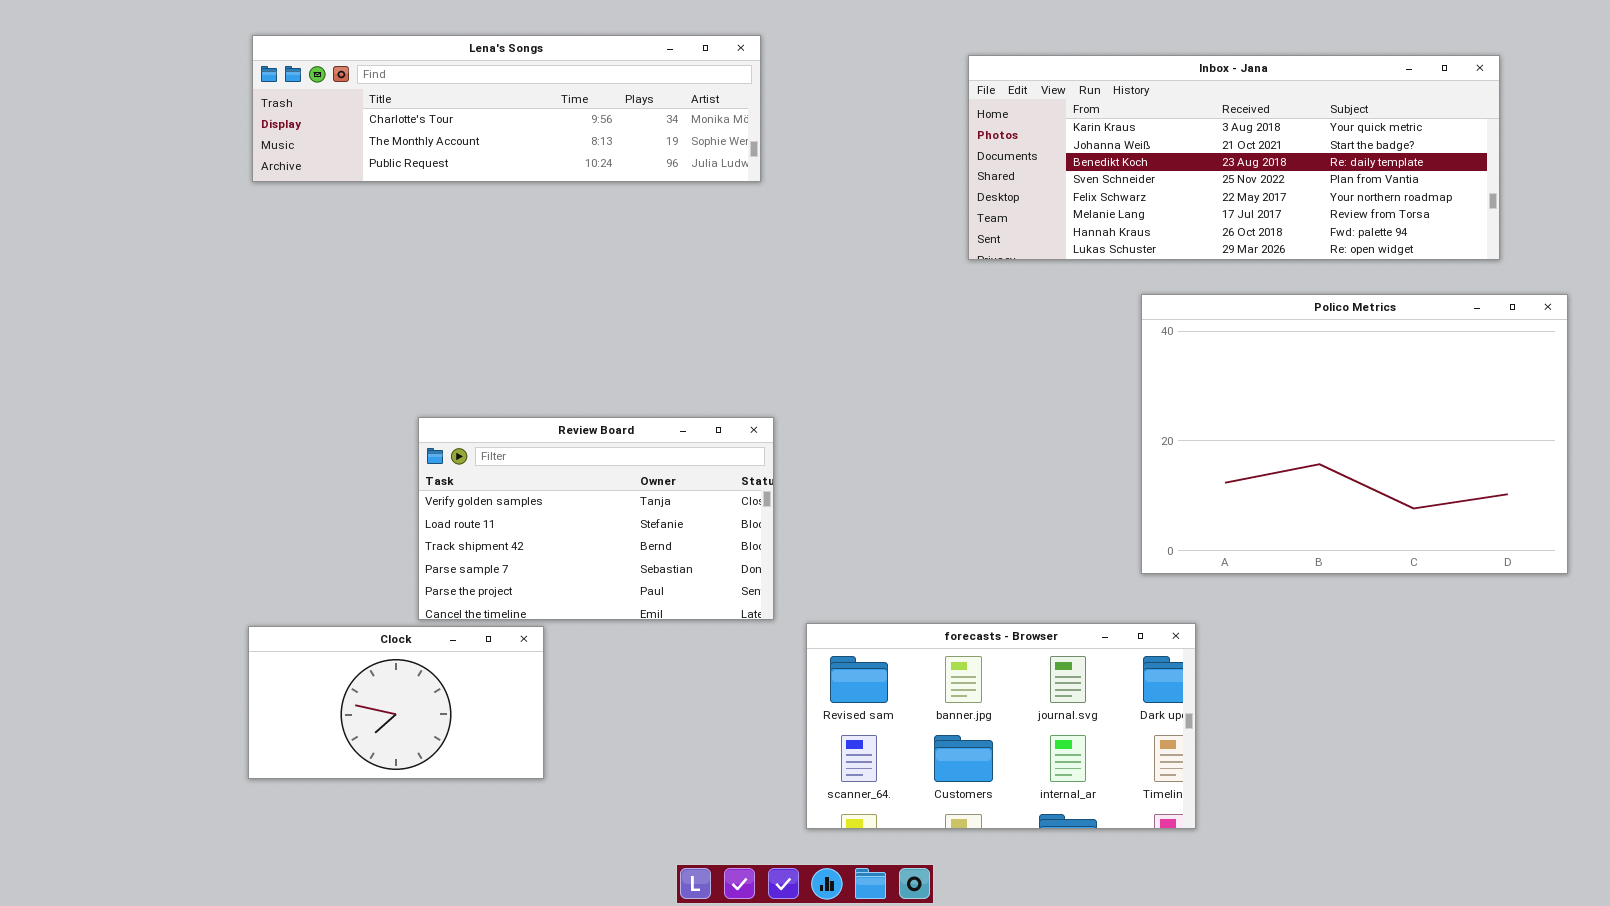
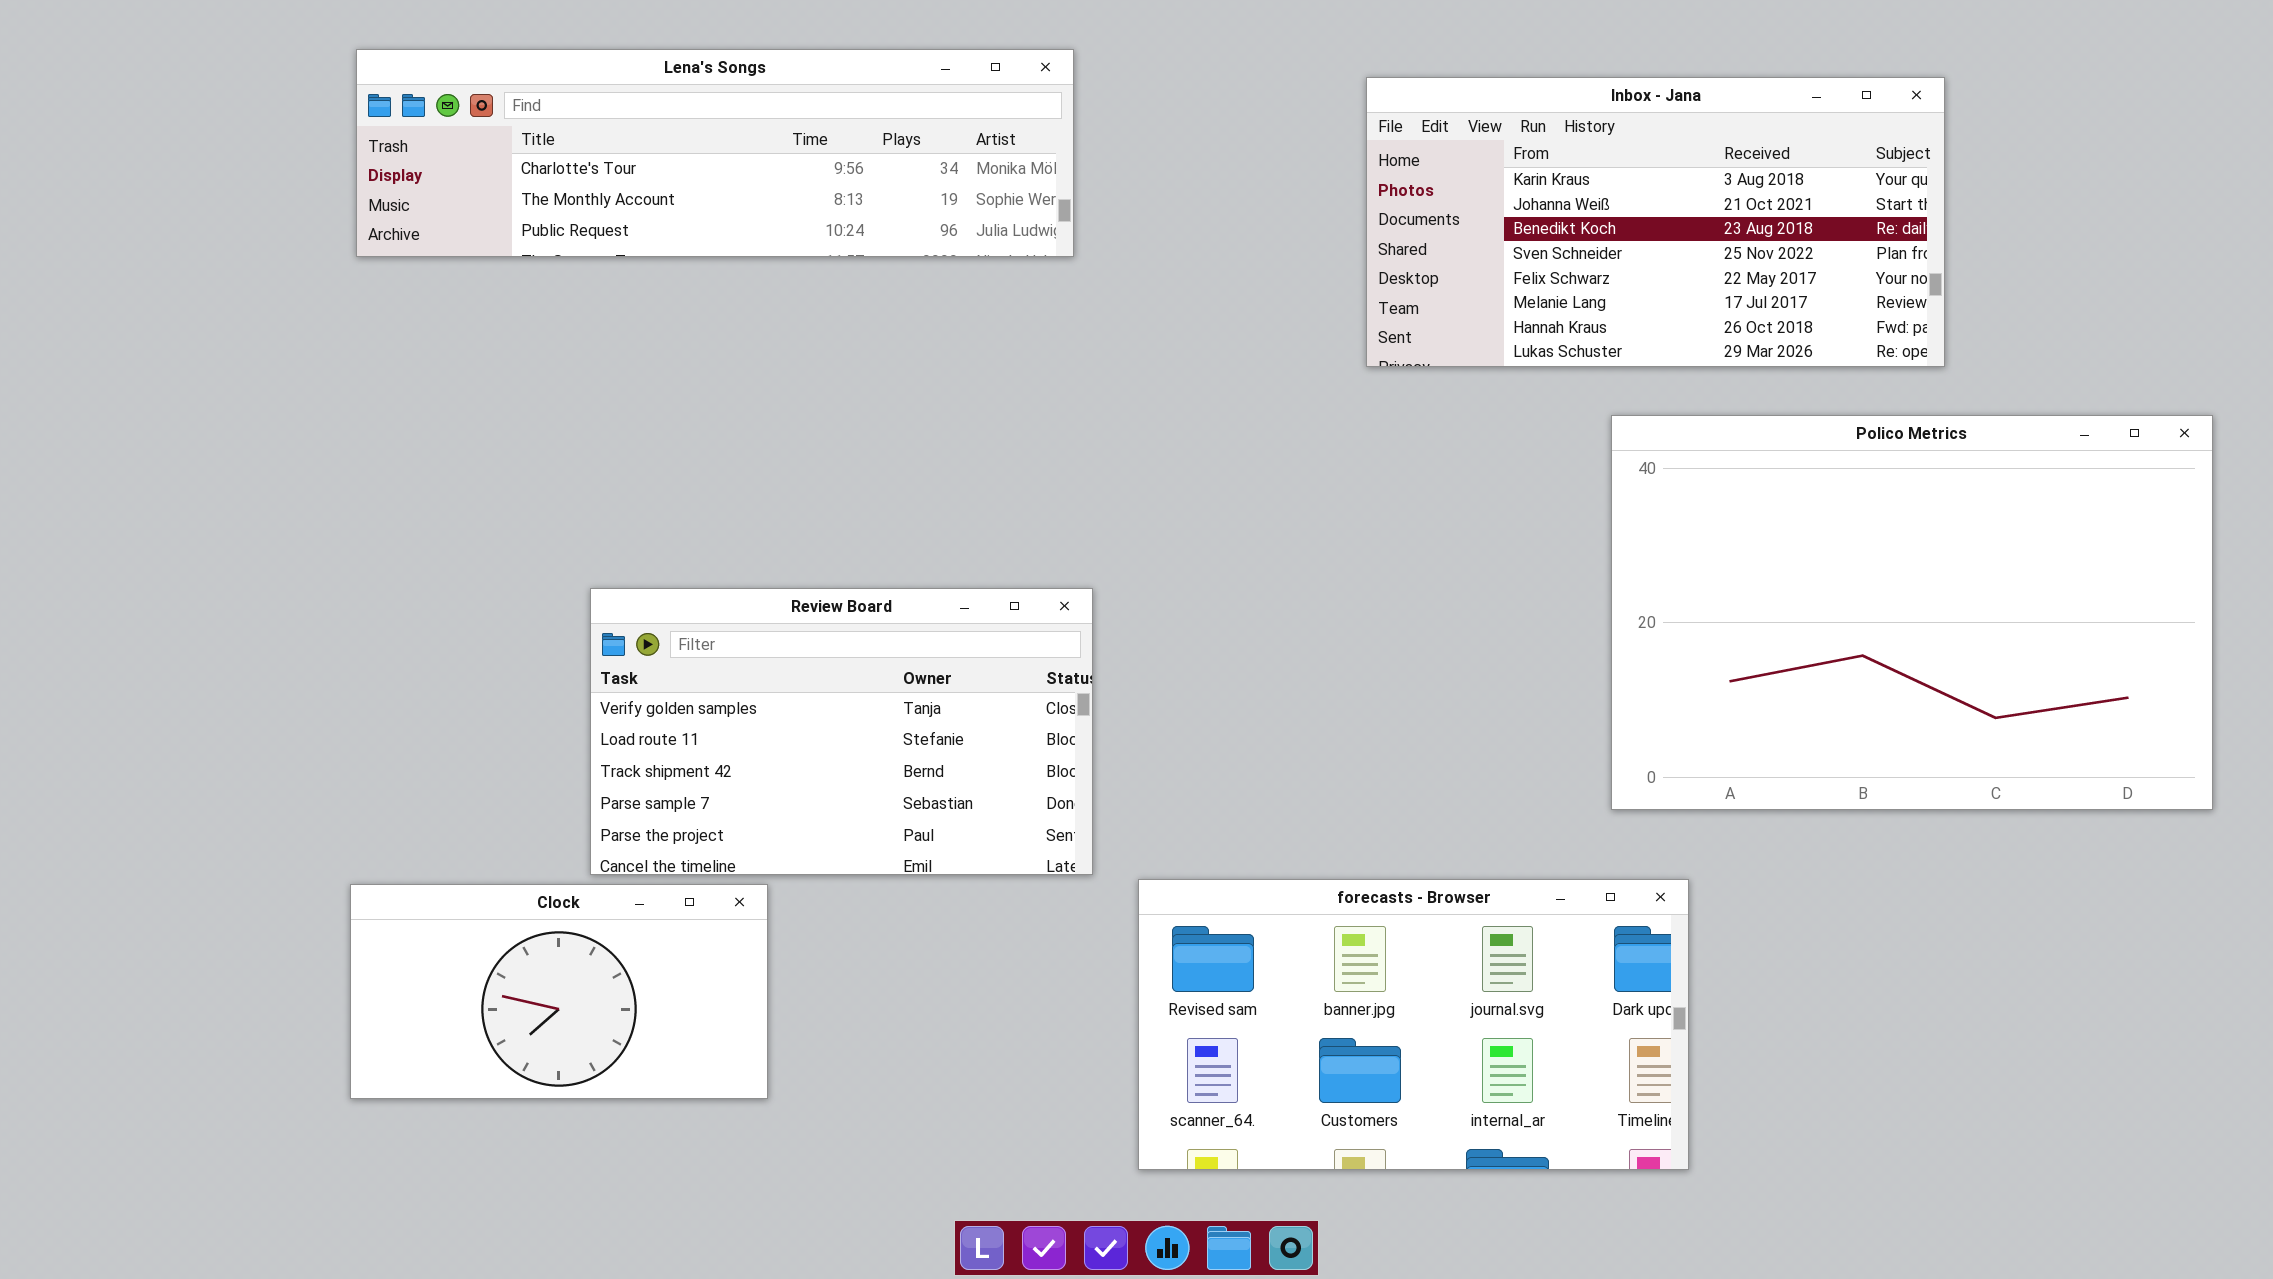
Inbox - Jana: [968,55,1500,260] -> [1366,77,1945,367], resized

